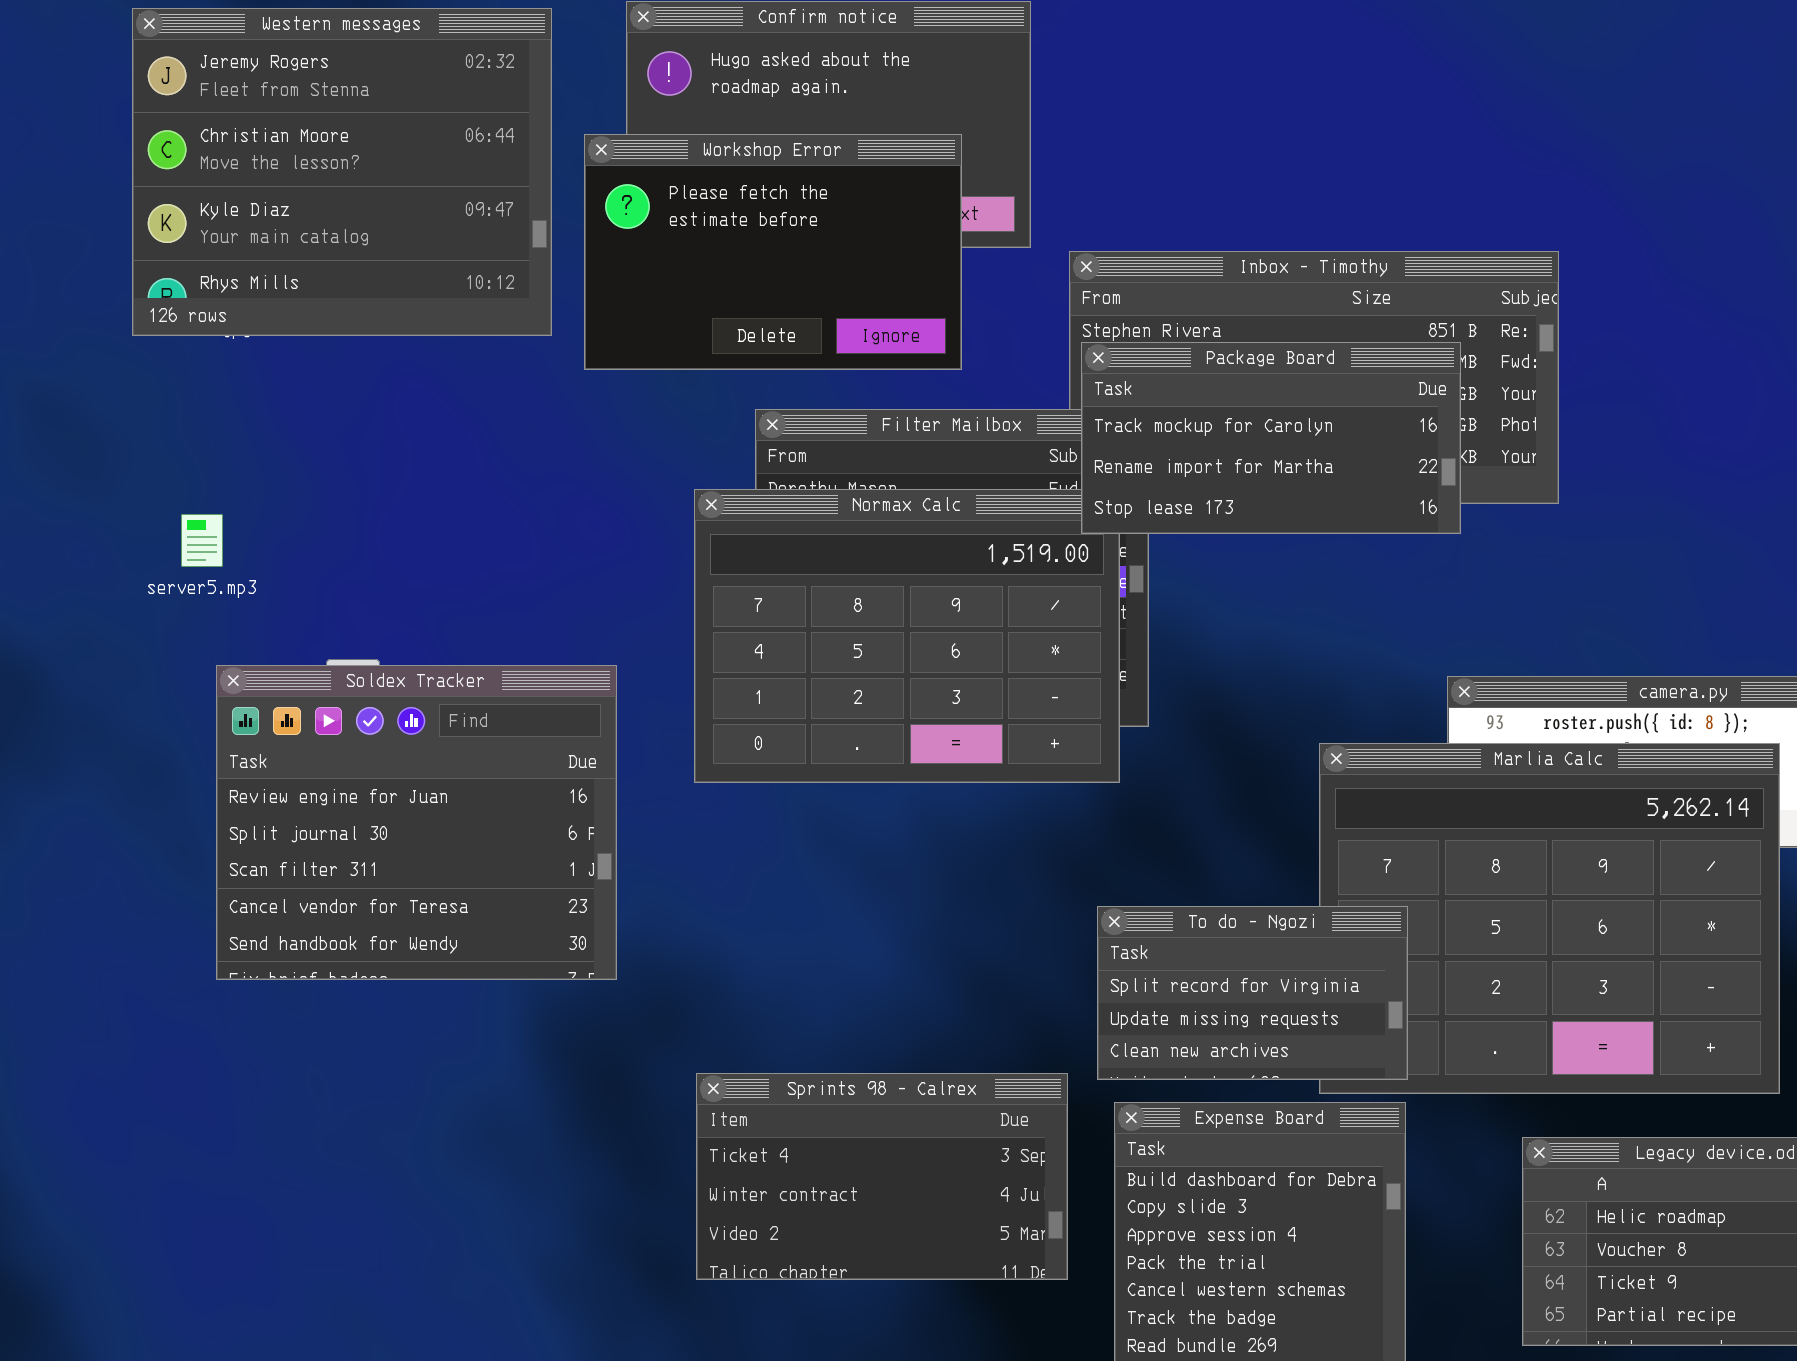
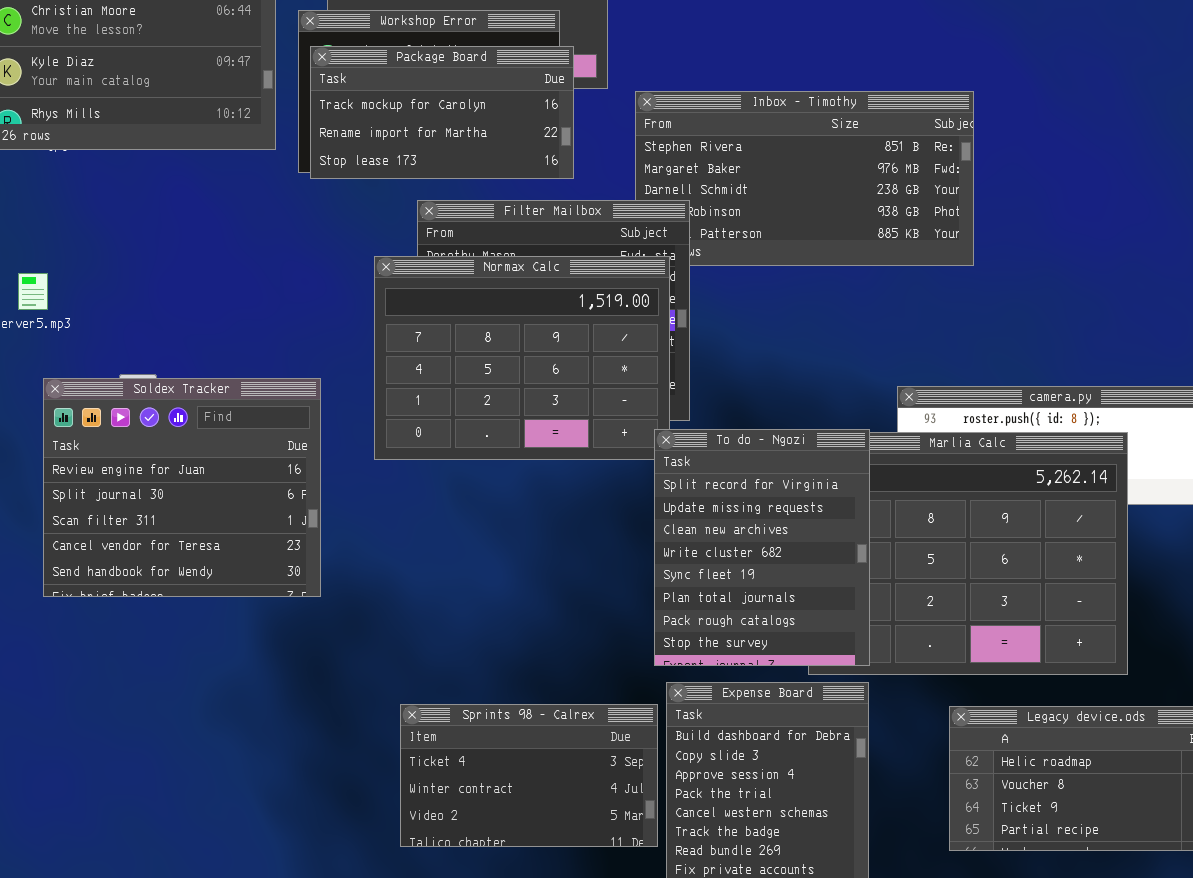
Package Board: [1081,342,1461,534] -> [310,46,574,179], moved
To do - Ngozi: [1097,906,1408,1080] -> [654,429,870,666], resized
Sprints 98 - Calrex: [696,1073,1068,1280] -> [400,704,658,847], moved

